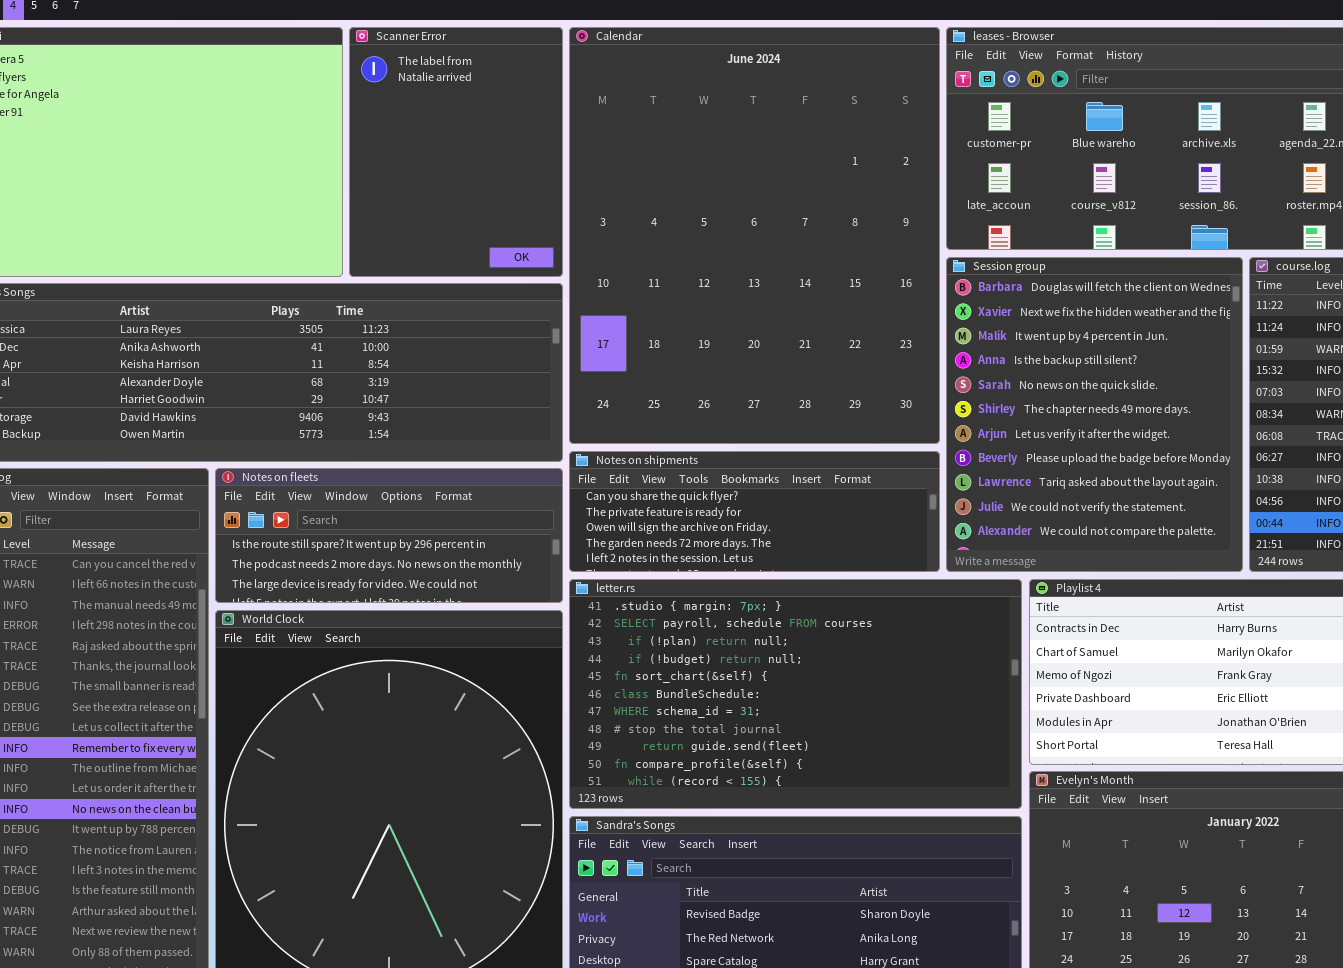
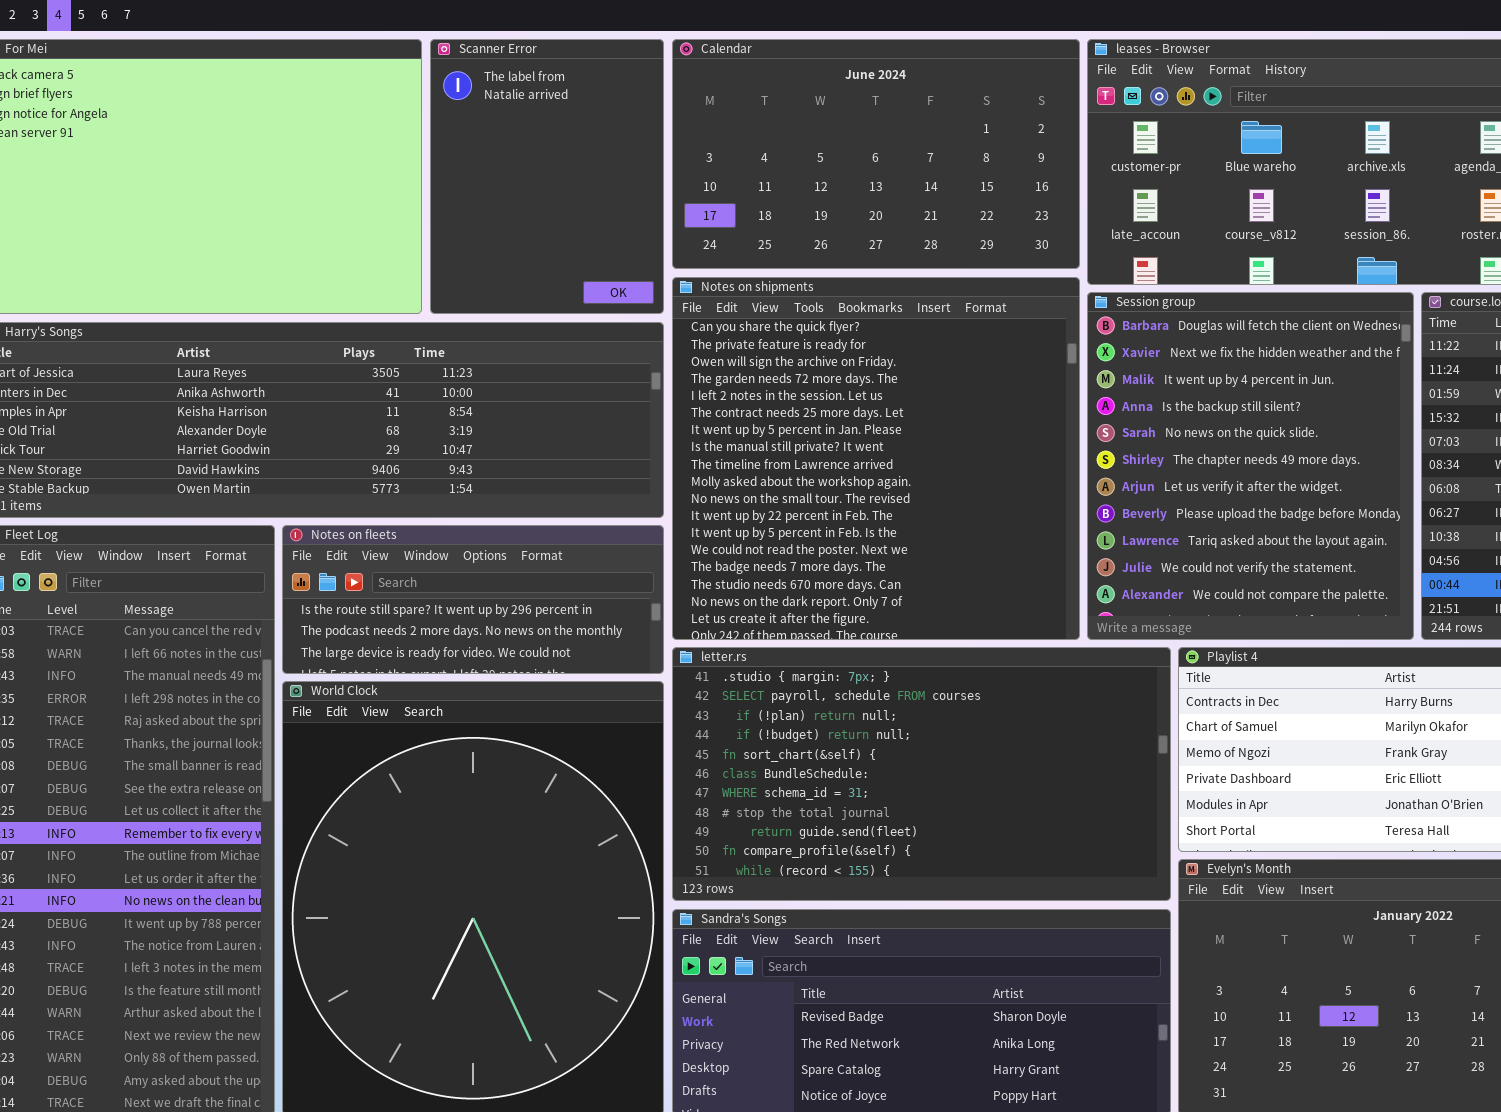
Calendar: [569,27,940,444] -> [672,39,1080,269], resized
Notes on shipments: [569,451,940,572] -> [672,277,1080,640], resized

